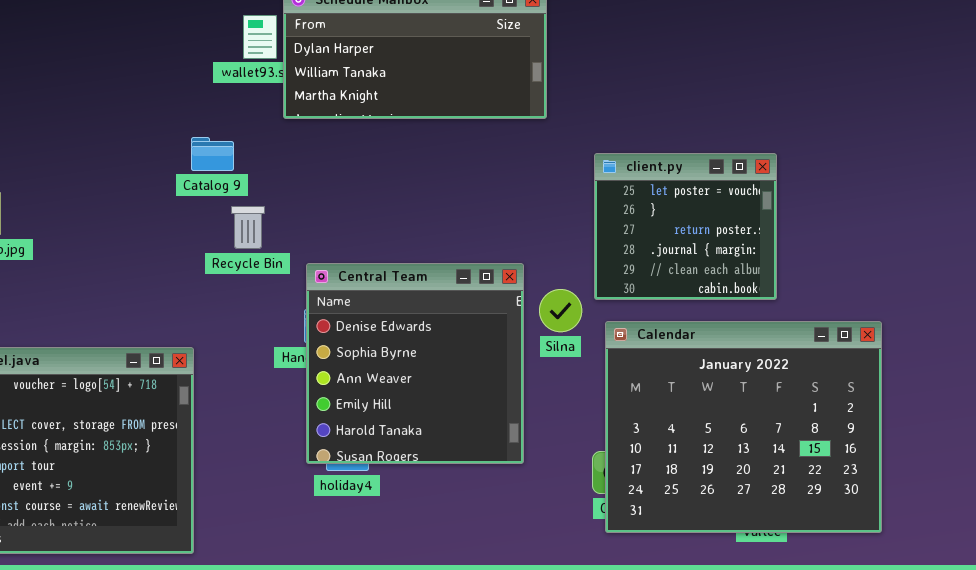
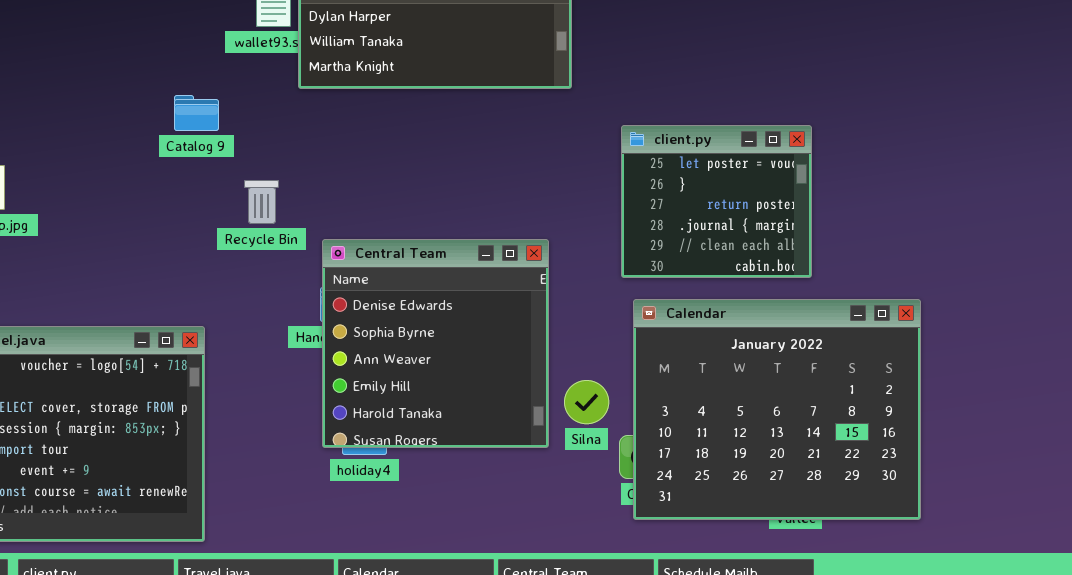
Catalog 9: [191,137,234,171] -> [174,95,219,131], moved
Silna: [539,289,582,332] -> [564,380,609,424], moved

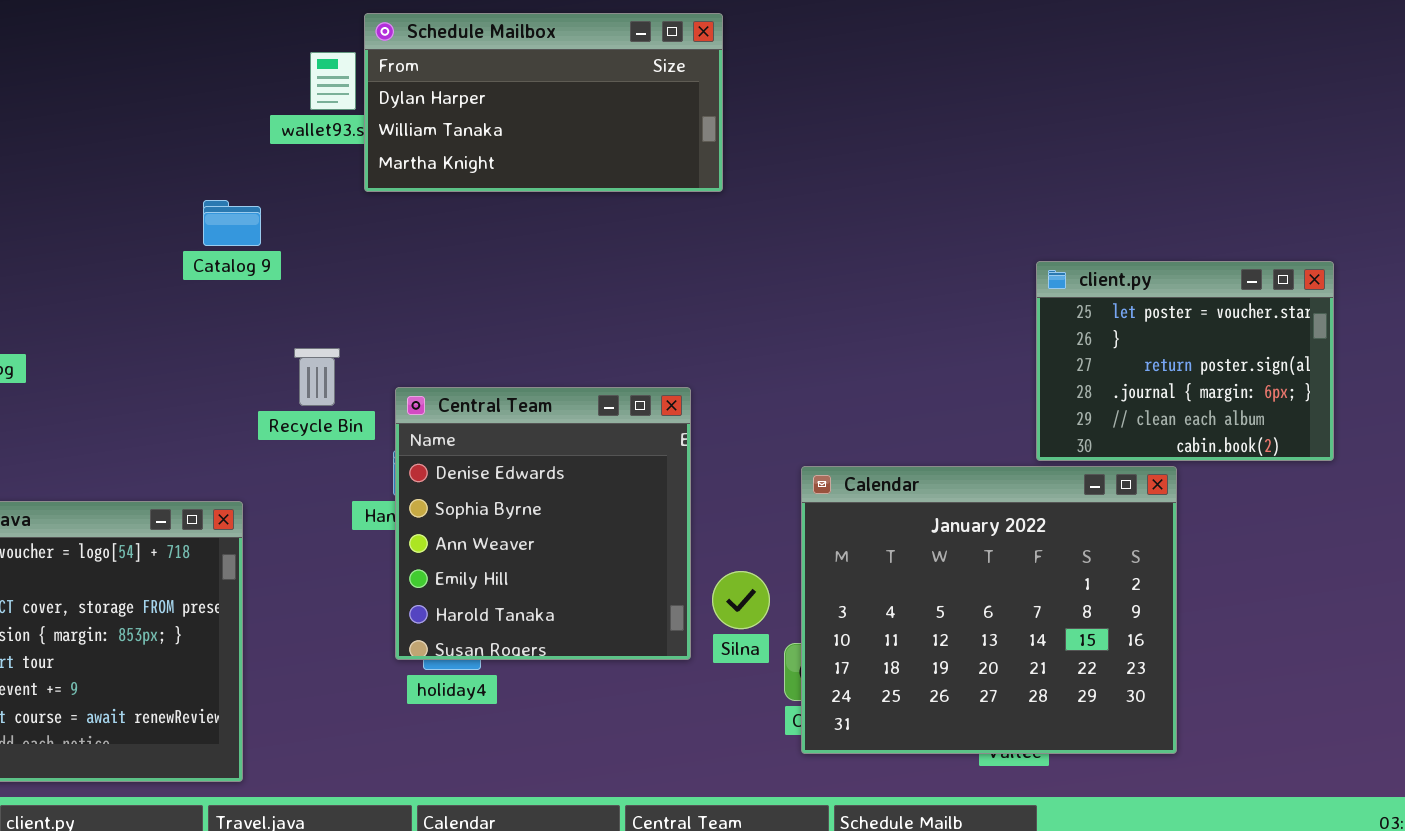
client.py: [621,125,812,278] -> [1036,261,1334,461], moved, resized
Recycle Bin: [244,180,279,224] -> [294,348,340,406], moved

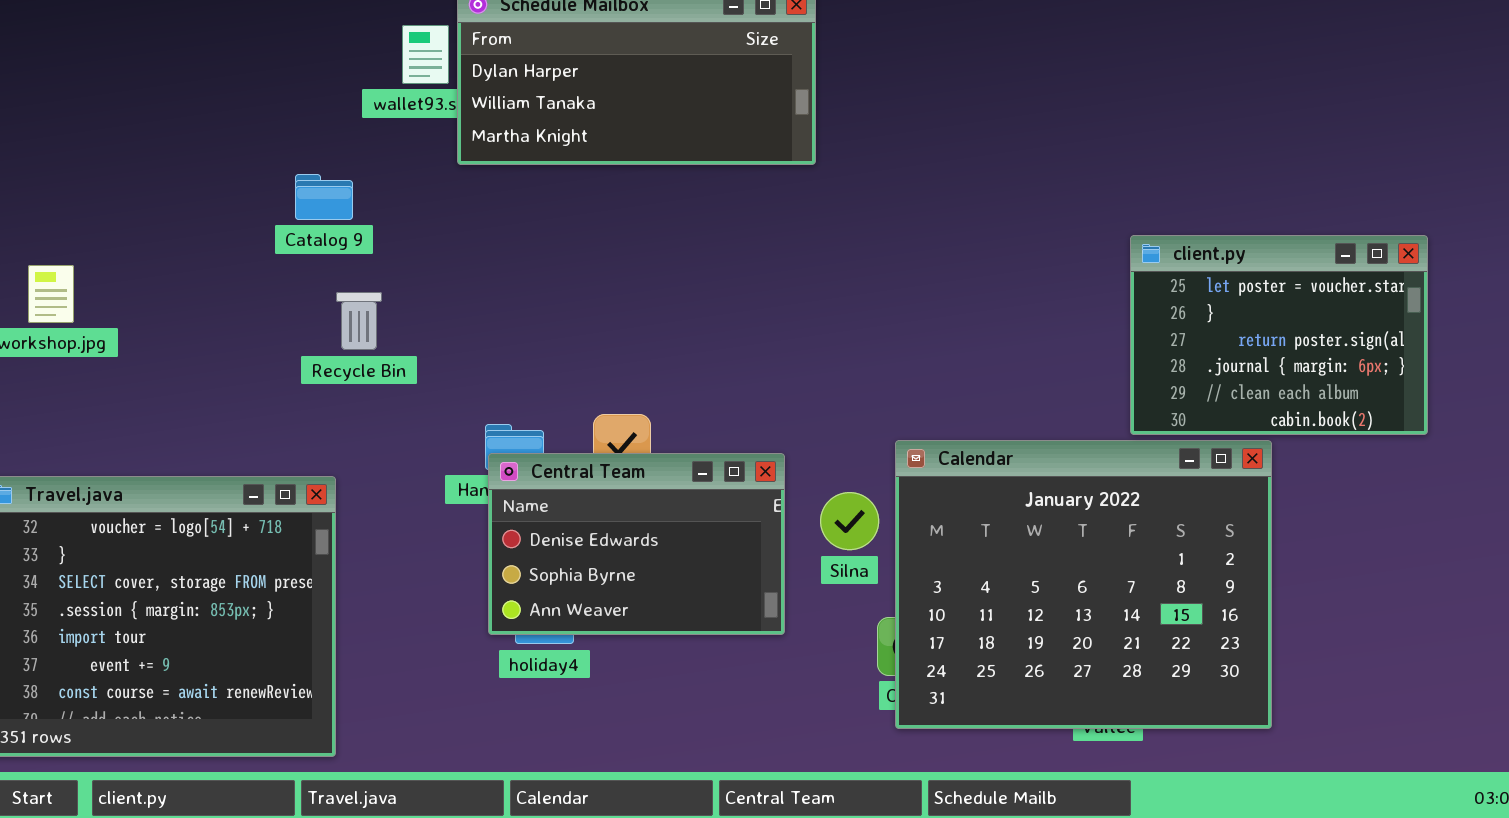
Recycle Bin: [294,348,340,406] -> [336,292,382,350], moved
Central Team: [395,387,691,660] -> [488,453,785,635], resized
Silna: [712,571,770,629] -> [820,492,879,550], moved

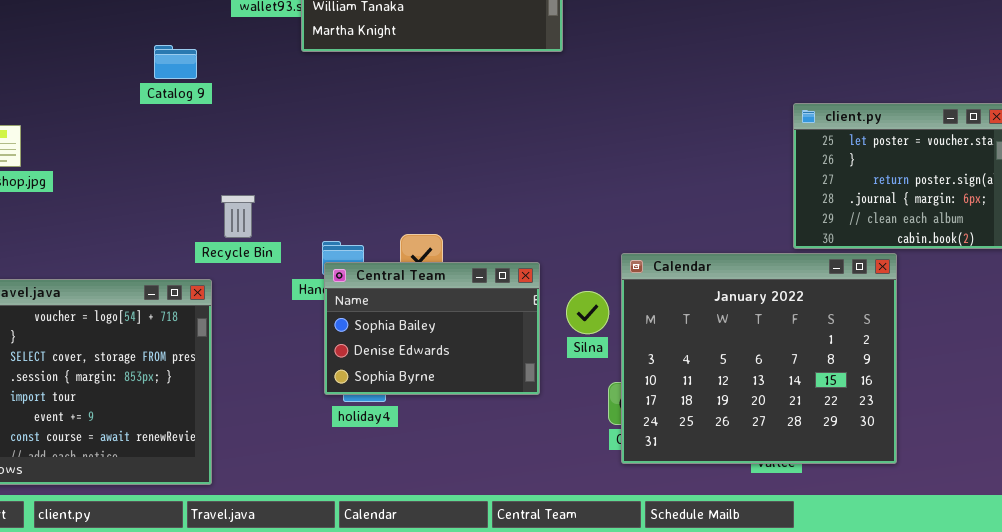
Catalog 9: [295,174,353,220] -> [154,45,197,79], moved
Recycle Bin: [336,292,382,350] -> [221,195,255,238], moved
Central Team: [488,453,785,635] -> [324,262,540,395], scrolled up 1 row

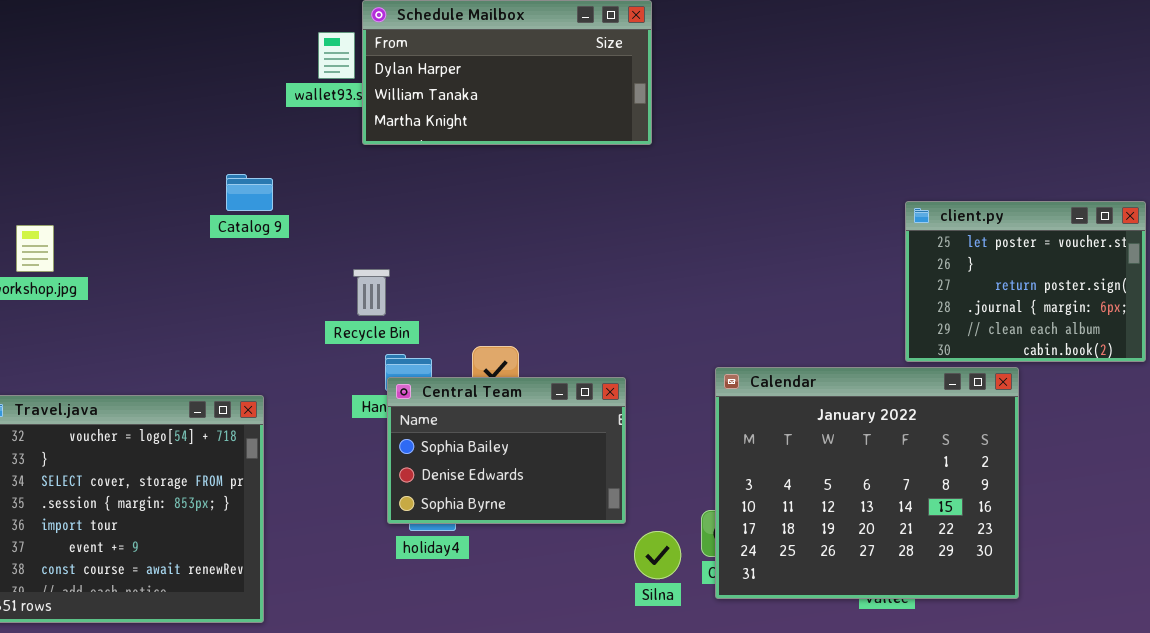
Catalog 9: [154,45,197,79] -> [226,174,273,211], moved
Recycle Bin: [221,195,255,238] -> [353,269,390,316], moved
Silna: [566,291,609,334] -> [634,531,681,579], moved

